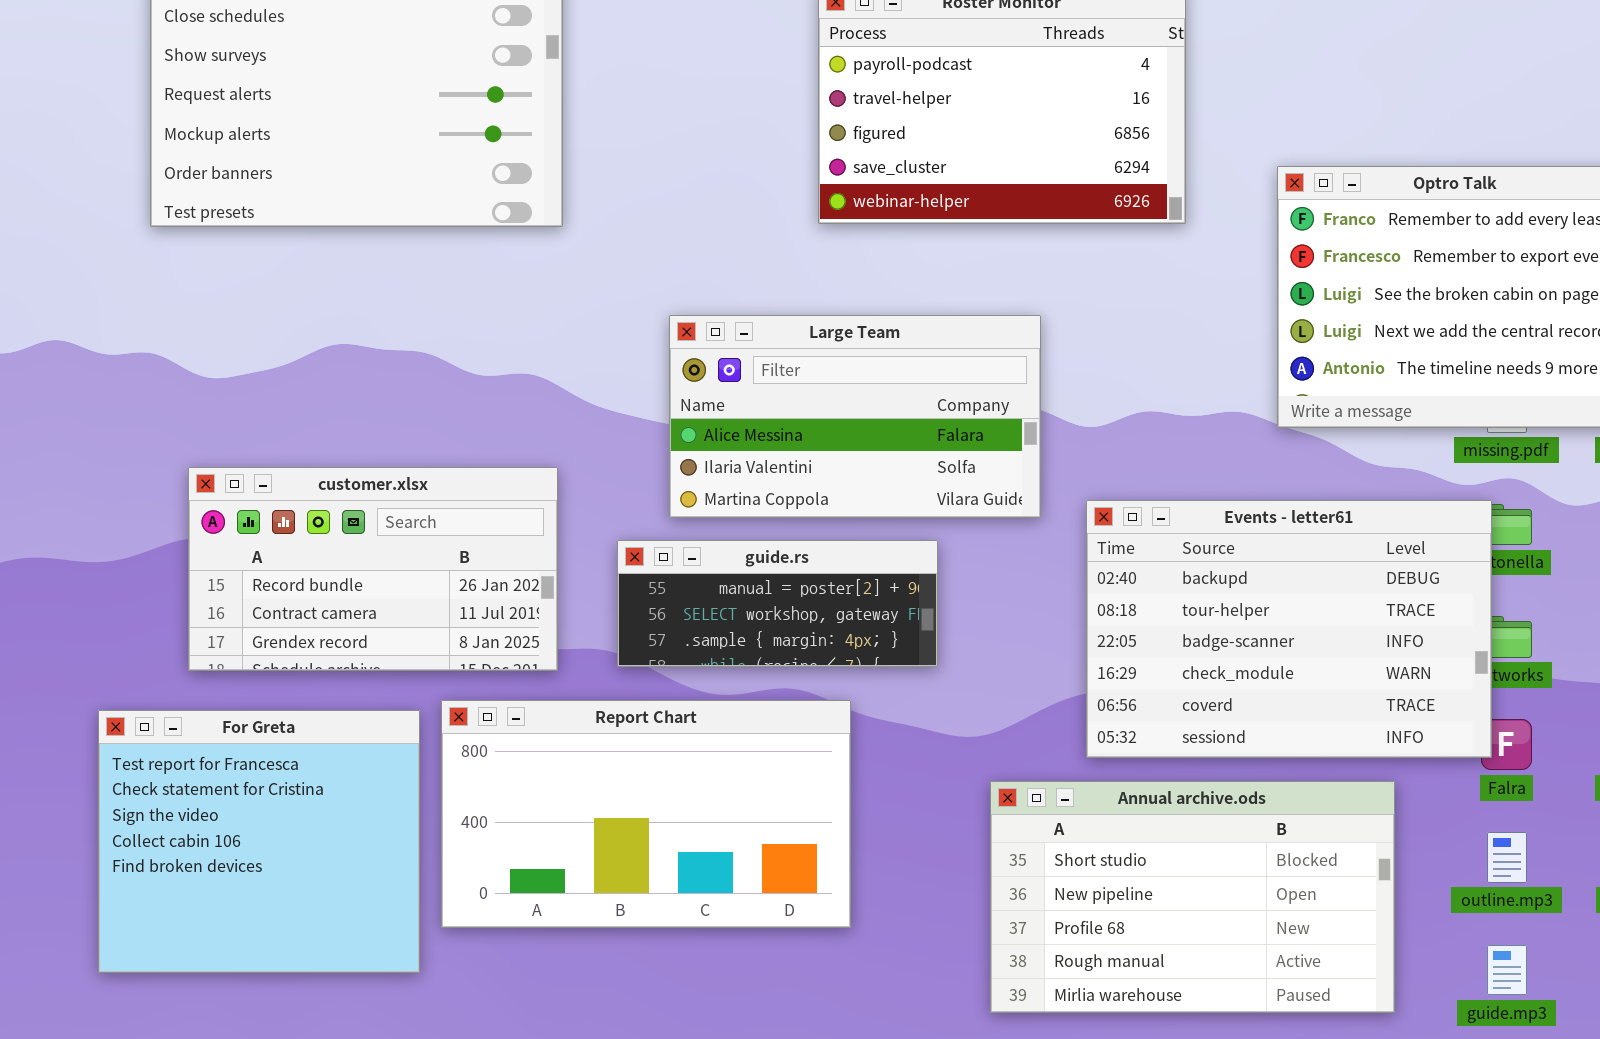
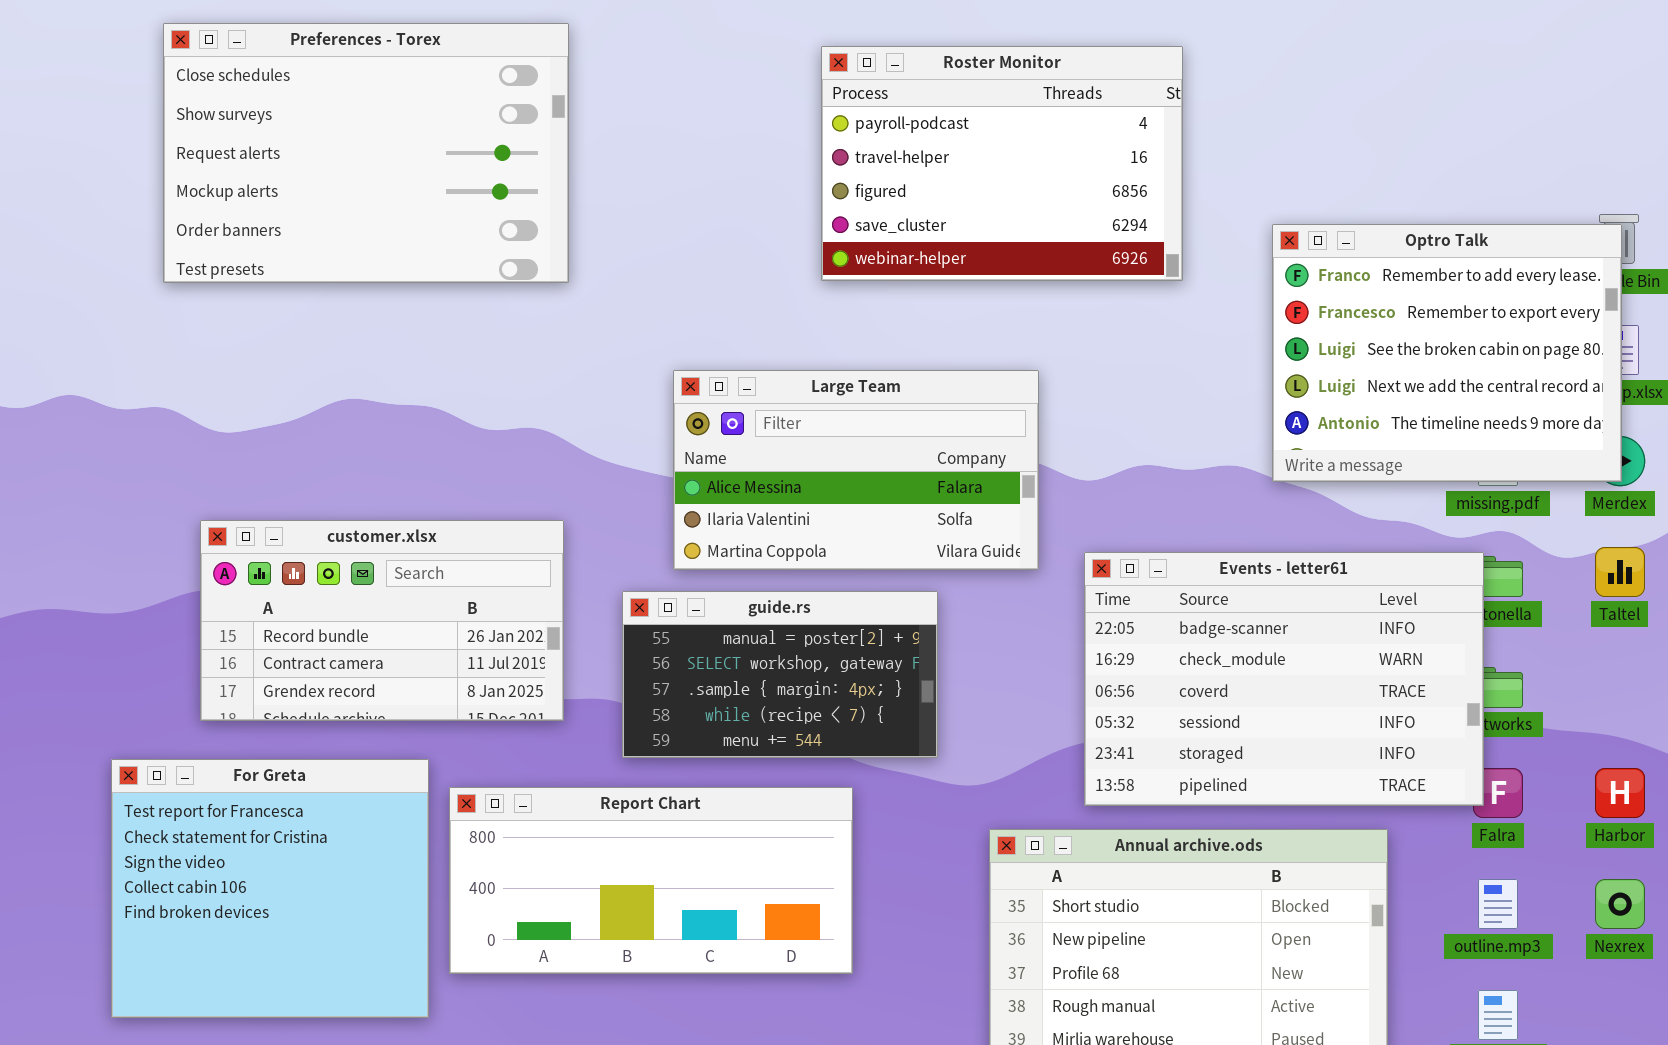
Events - letter61: [1086,500,1492,758] -> [1084,552,1484,806], scrolled down 2 rows
guide.rs: [617,540,938,667] -> [622,591,938,758], resized
Report Chart: [441,700,851,928] -> [449,787,853,974], resized

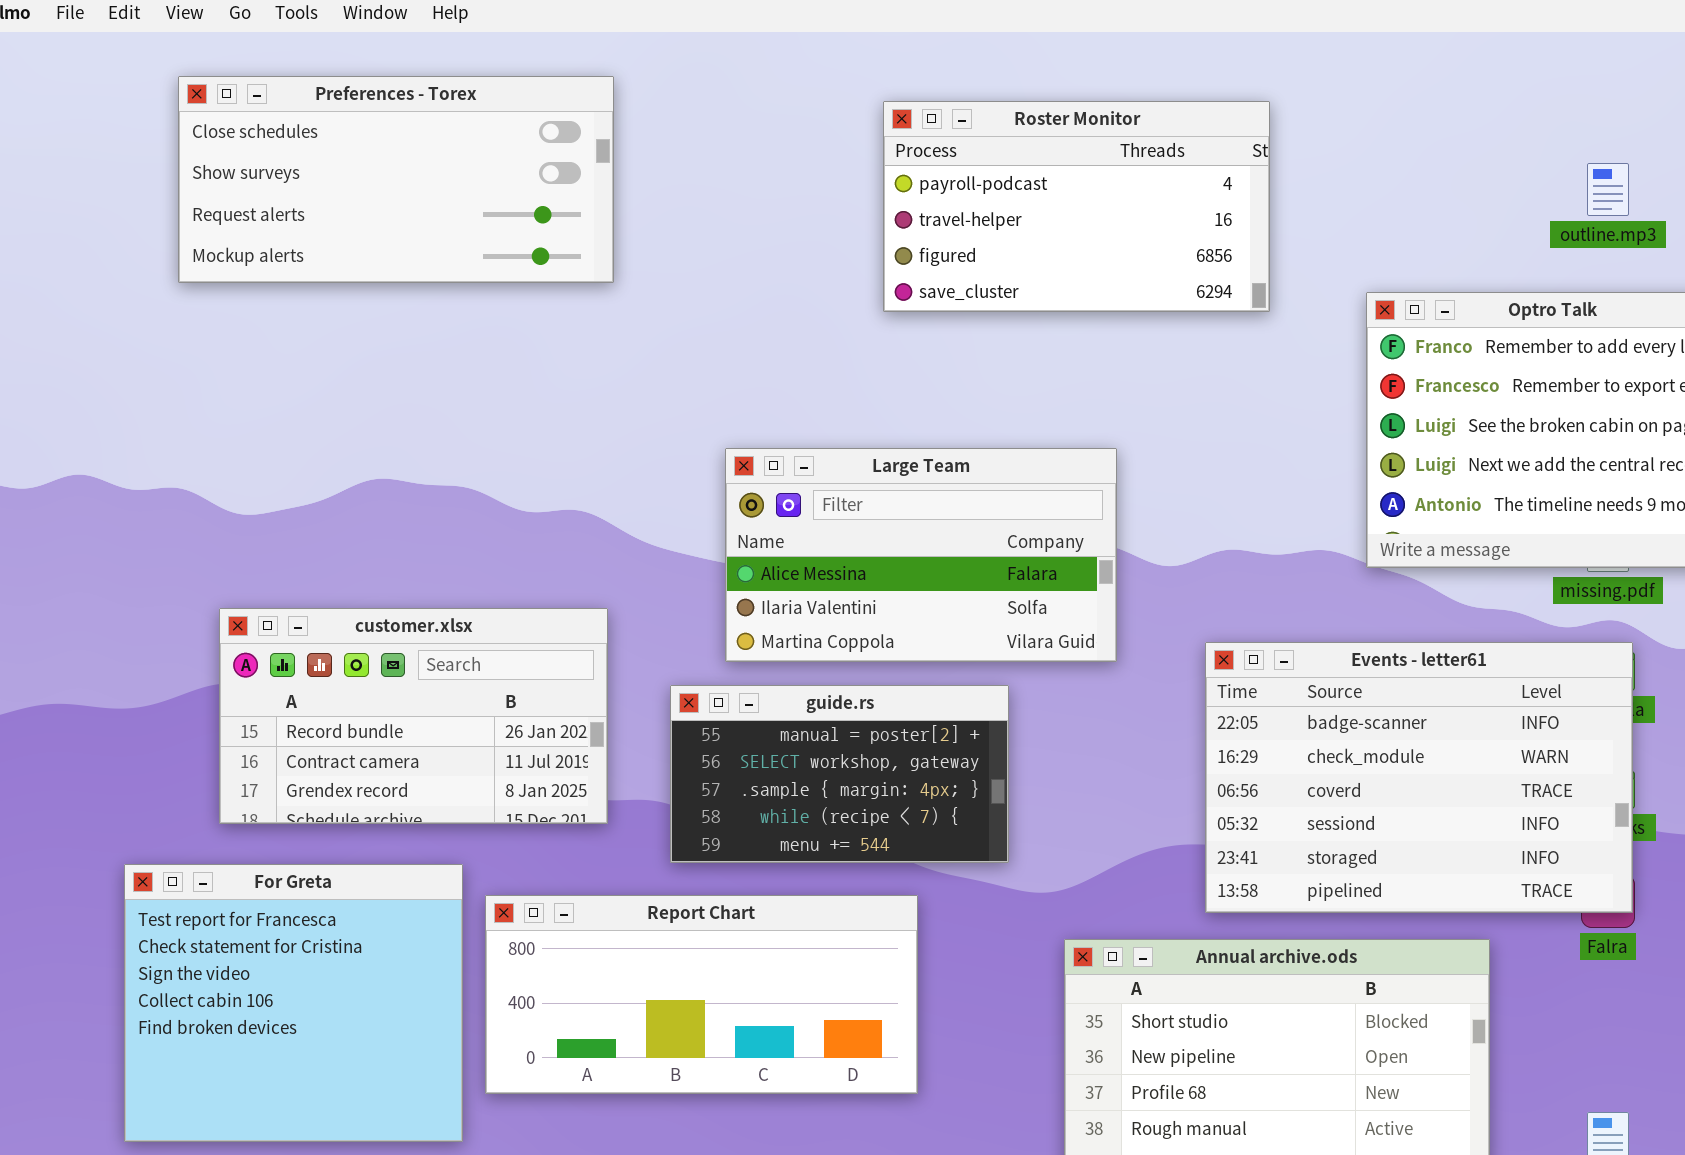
Preferences - Torex: [163,23,569,283] -> [178,76,614,283], resized
Roster Monitor: [821,46,1183,281] -> [883,101,1270,312], resized
Events - letter61: [1084,552,1484,806] -> [1205,642,1633,913], moved
outline.mp3: [1478,879,1518,929] -> [1587,163,1629,216], moved

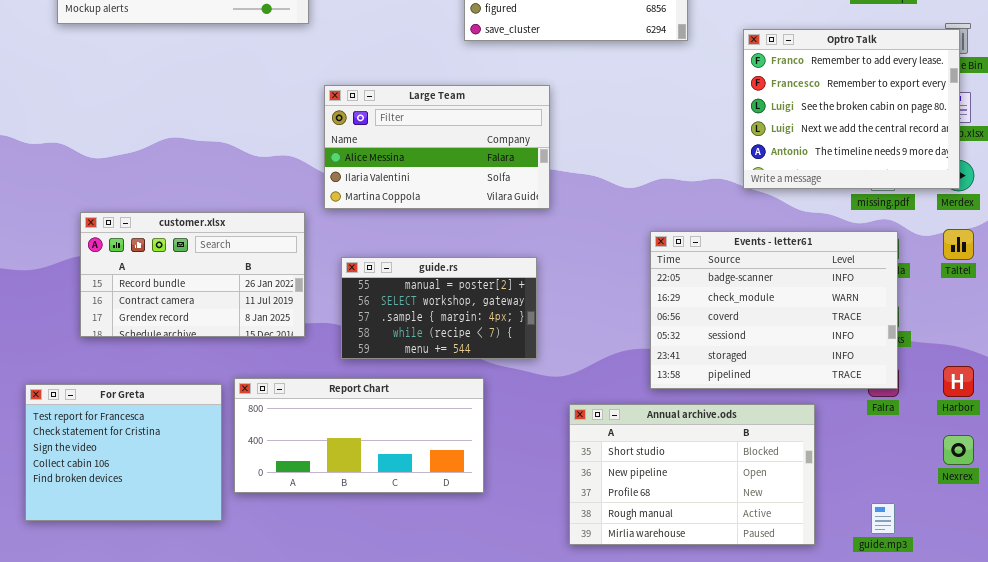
Large Team: [725,448,1117,662] -> [324,85,550,209], moved
For Greta: [124,864,463,1142] -> [25,384,222,521], resized

